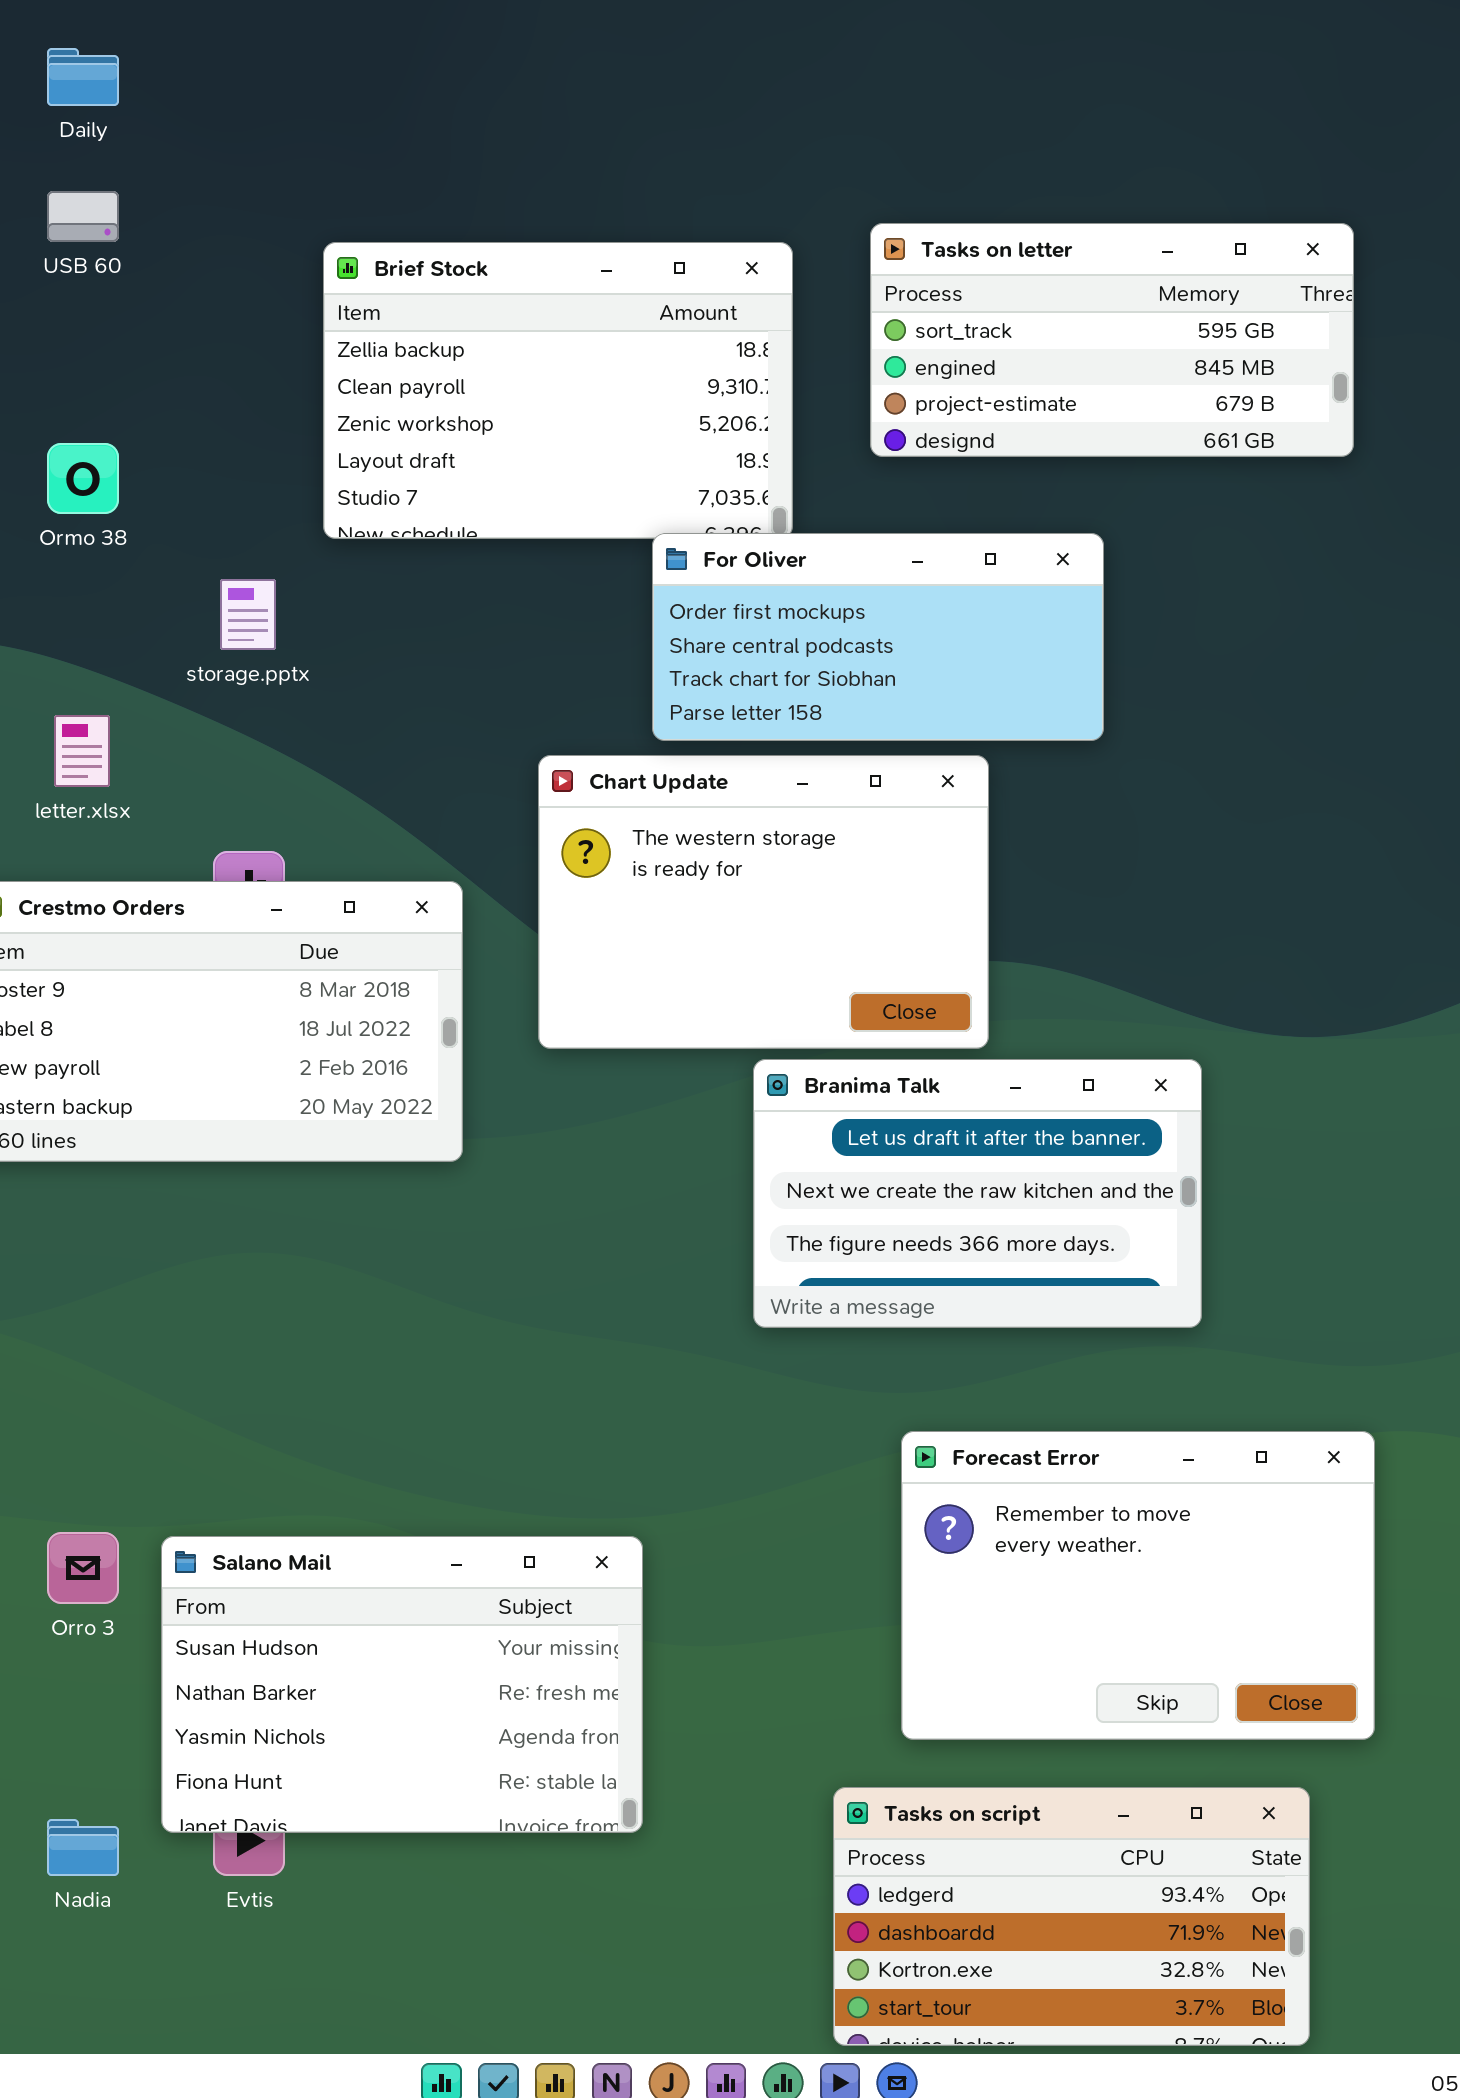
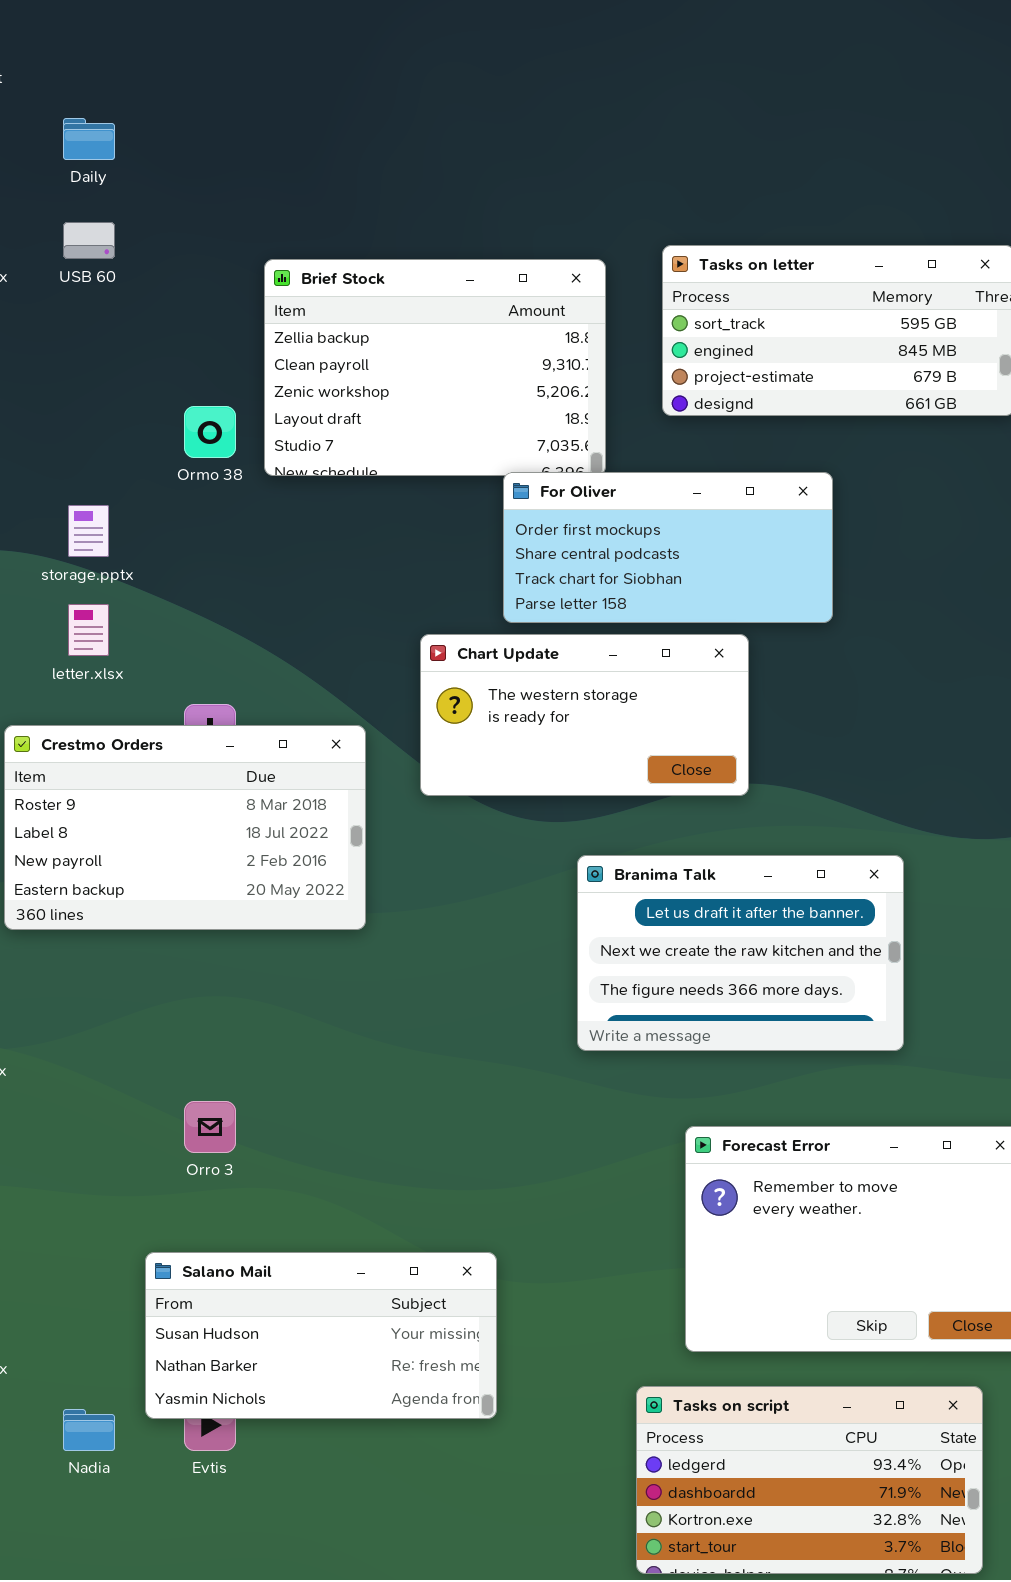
Ormo 38: [47,443,119,514] -> [184,406,236,458], moved
storage.pptx: [220,579,276,650] -> [68,505,109,557], moved
Chart Update: [538,755,989,1049] -> [420,634,749,796], resized
Orro 3: [47,1532,119,1604] -> [184,1101,236,1153], moved
Salano Mail: [161,1536,643,1833] -> [145,1252,497,1419], resized

